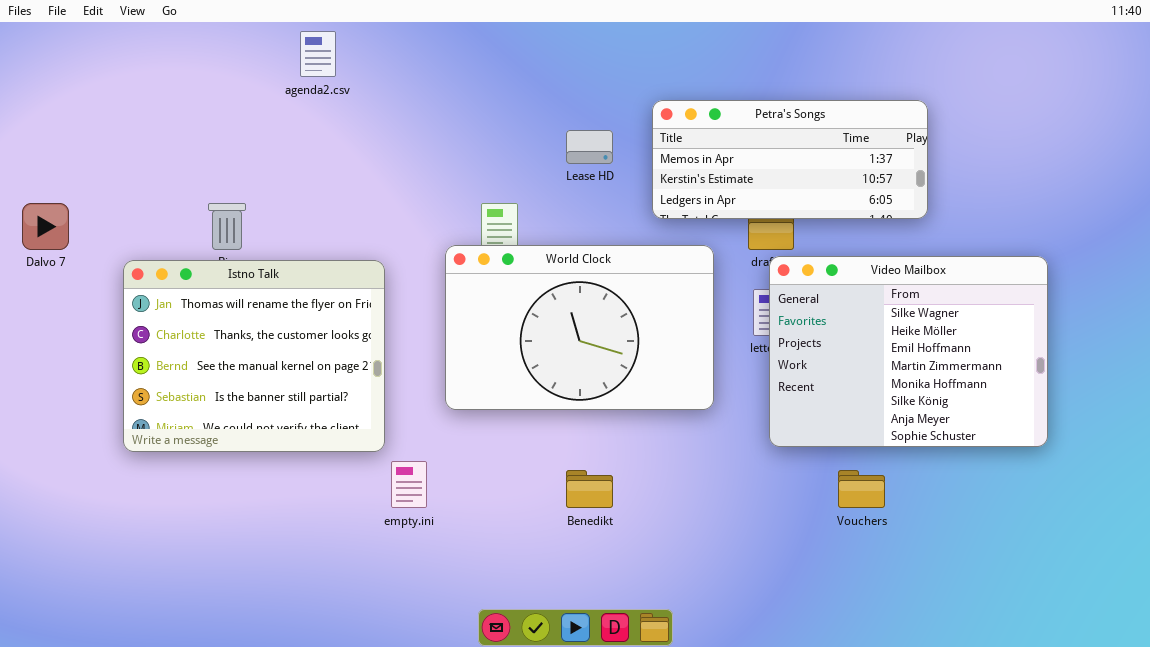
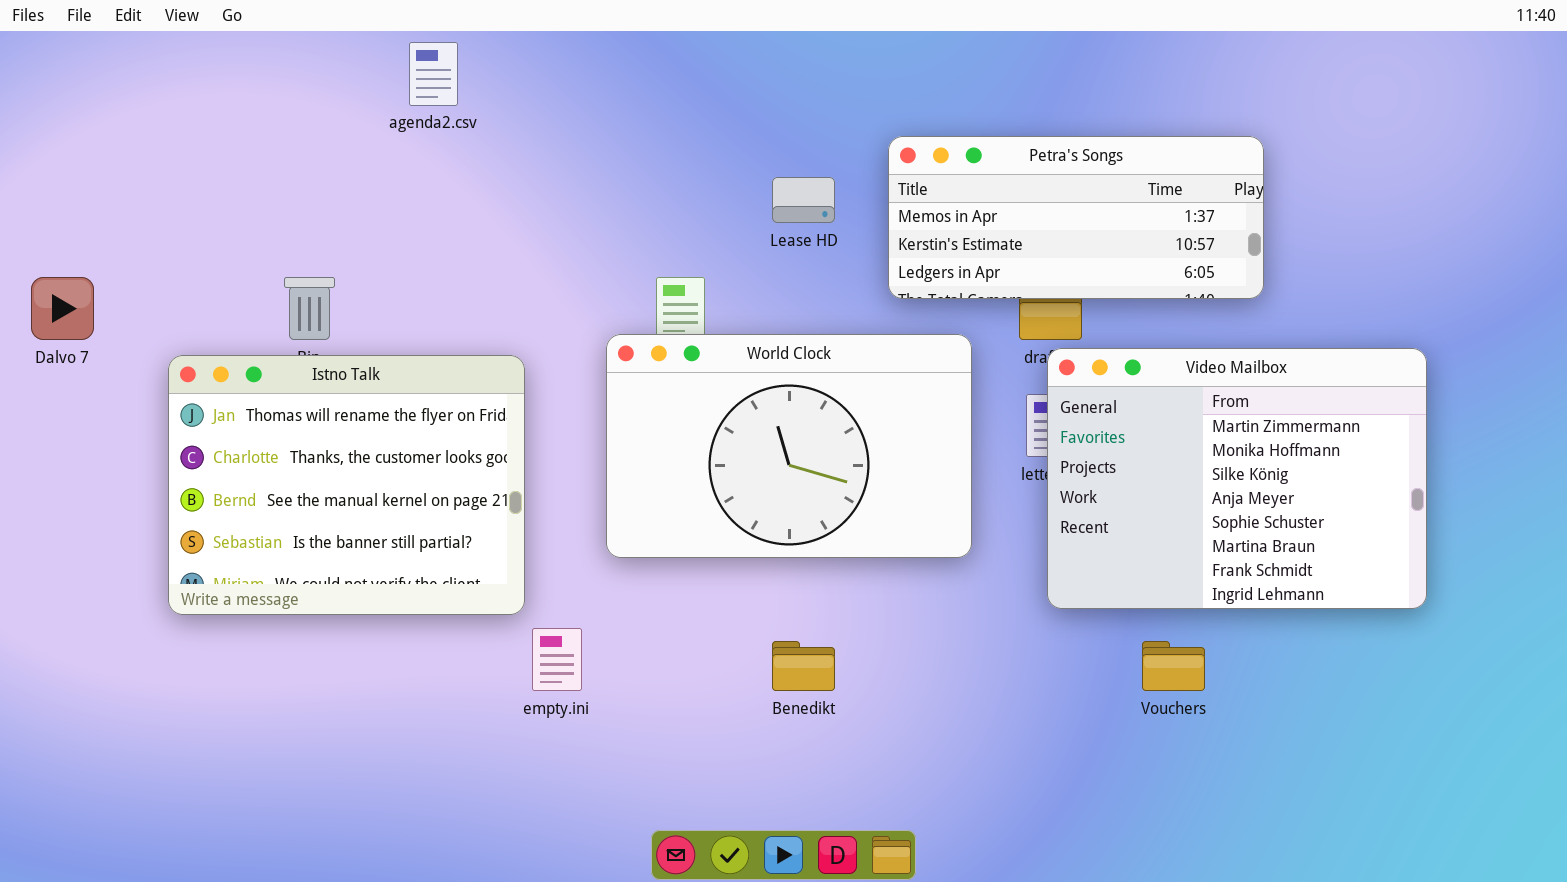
Video Mailbox: [769,256,1048,447] -> [1047,348,1427,609], scrolled down 3 rows

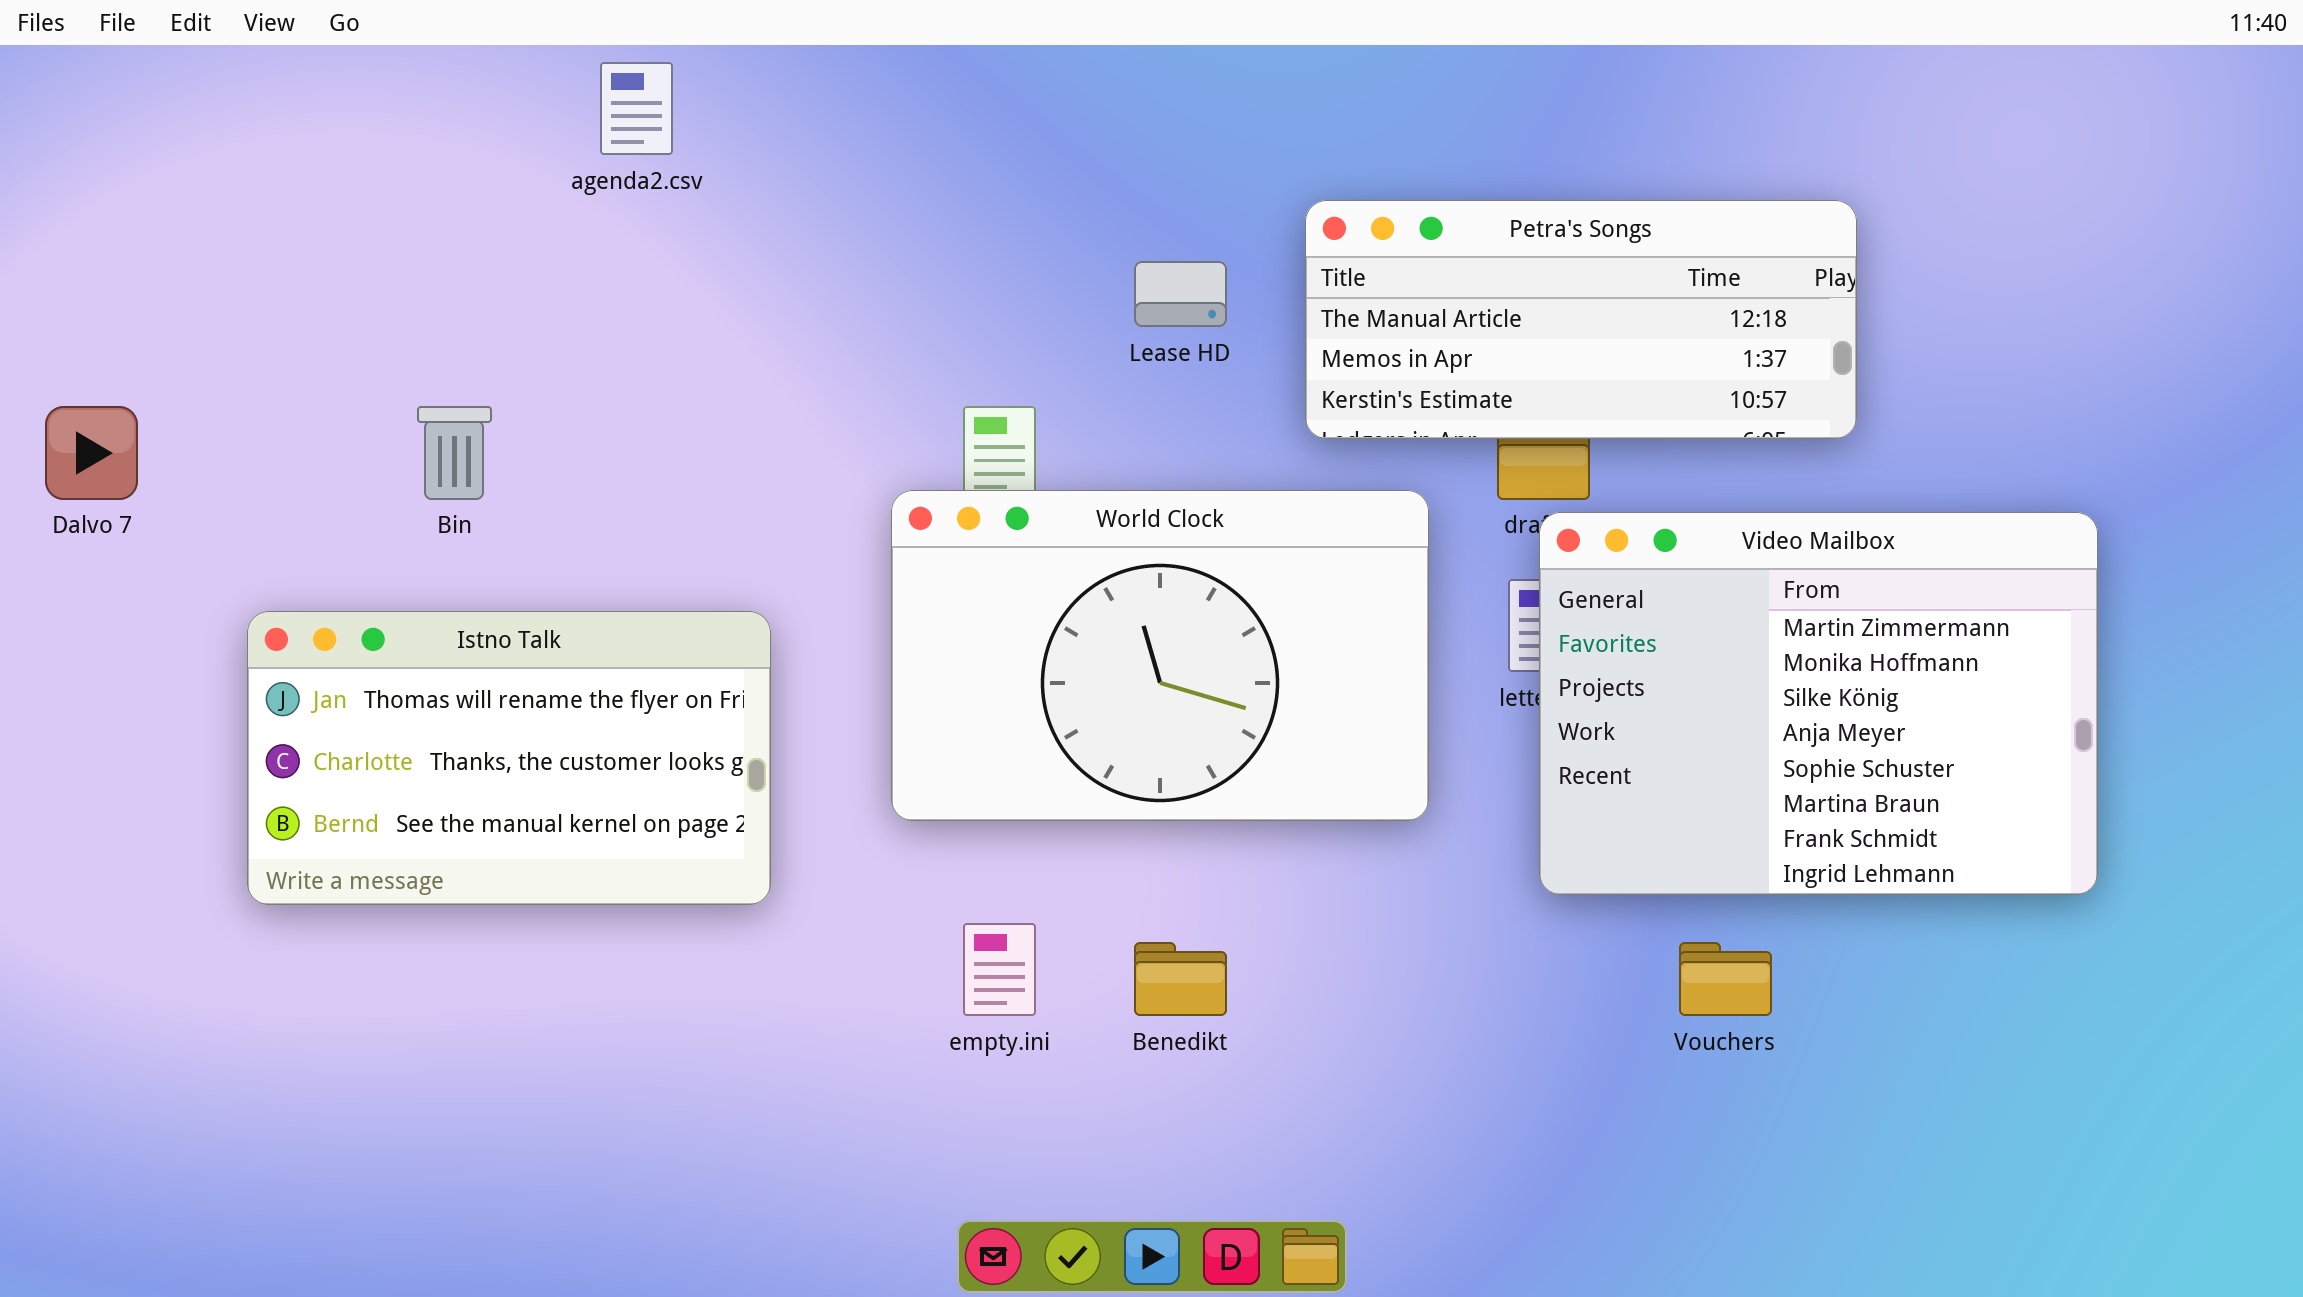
Petra's Songs: [888,136,1264,299] -> [1305,200,1857,439], scrolled up 1 row
Istno Talk: [168,355,525,615] -> [247,611,771,905], resized
empty.ini: [532,628,582,691] -> [963,923,1036,1016], moved

